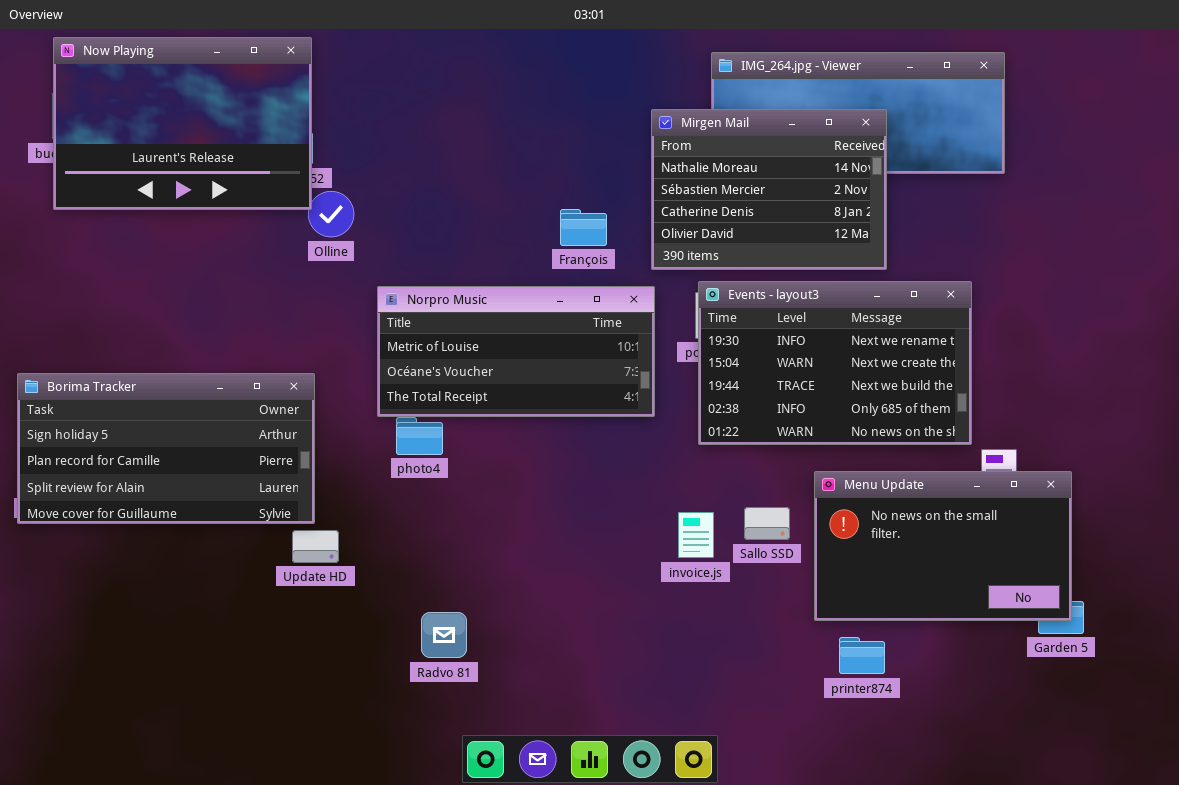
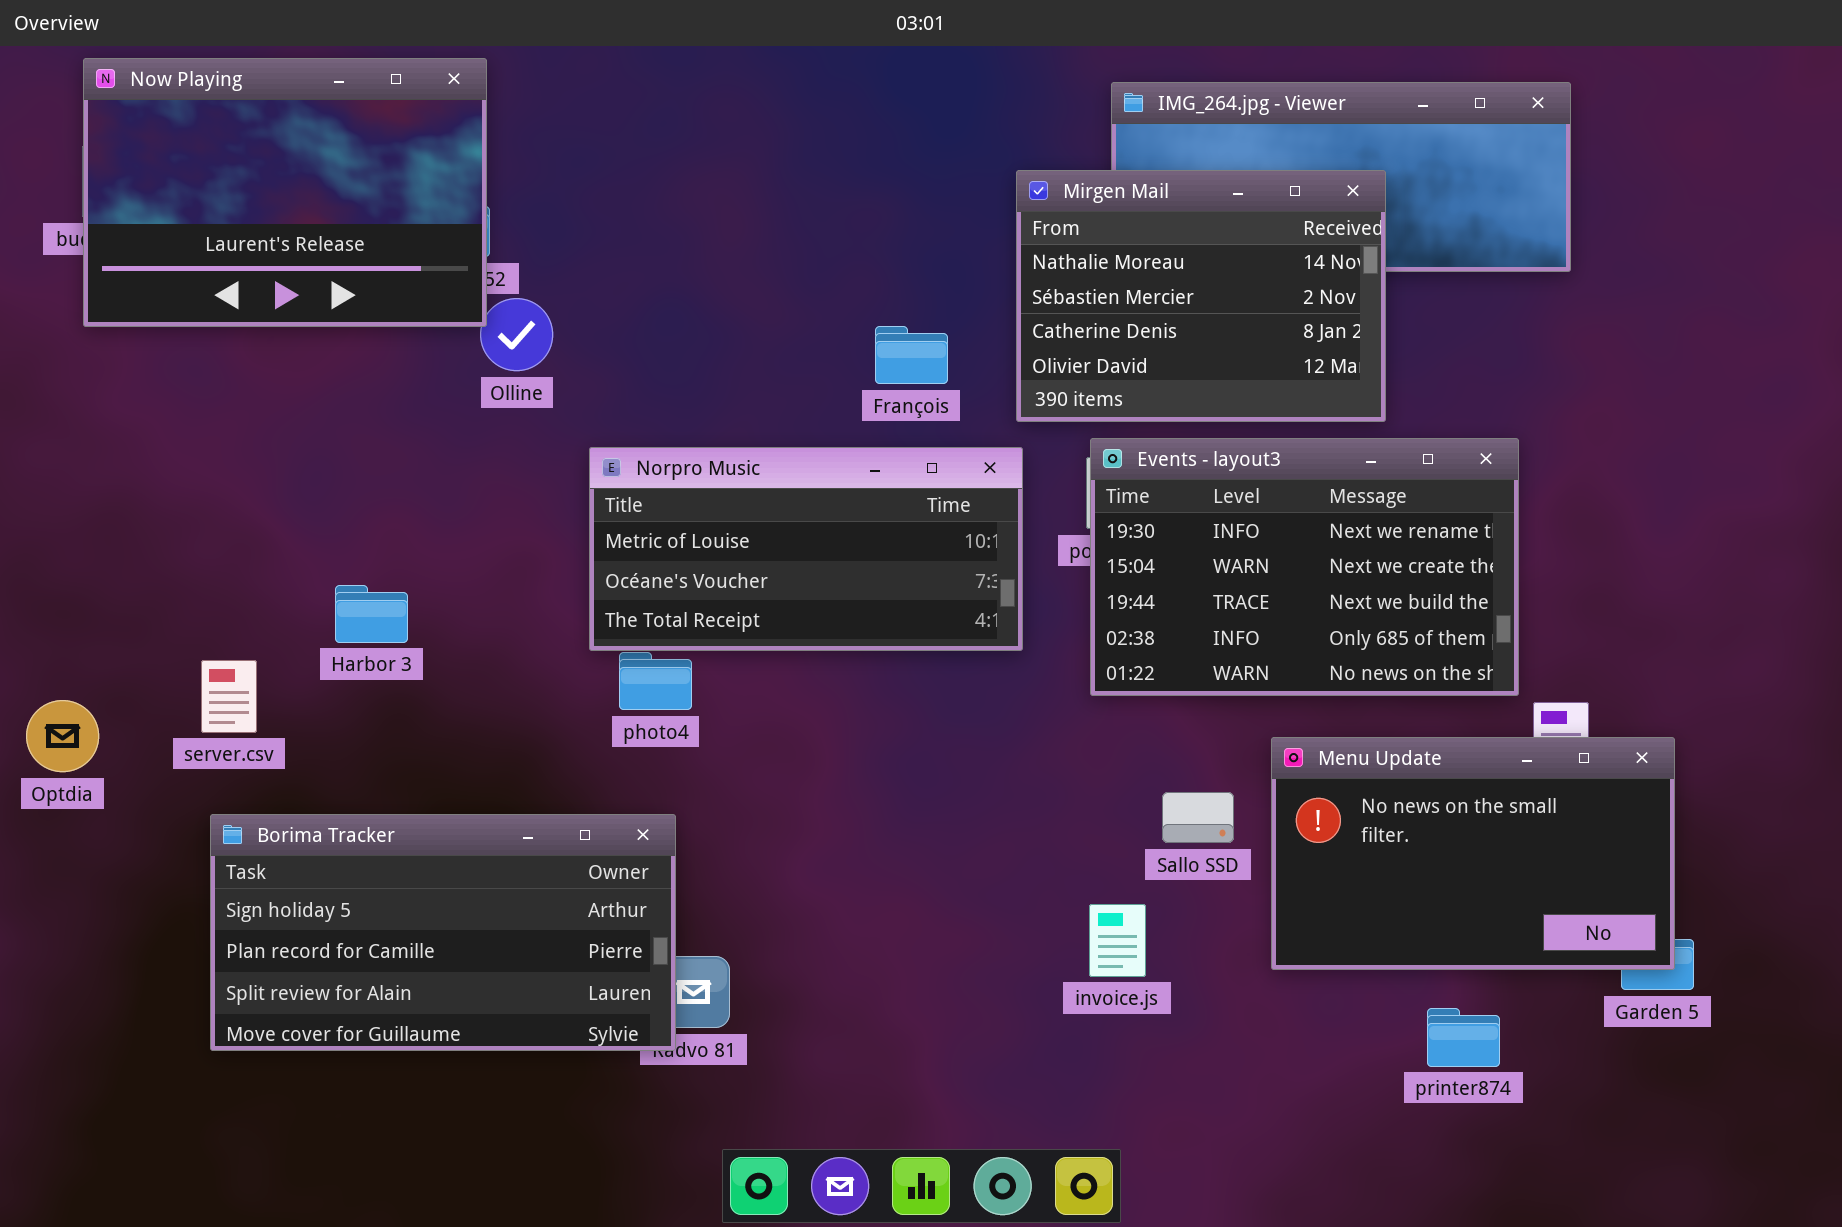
Borima Tracker: [17,373,315,524] -> [210,814,676,1051], moved
invoice.js: [678,512,714,558] -> [1089,904,1146,977], moved
printer874: [839,637,885,674] -> [1427,1008,1500,1067], moved

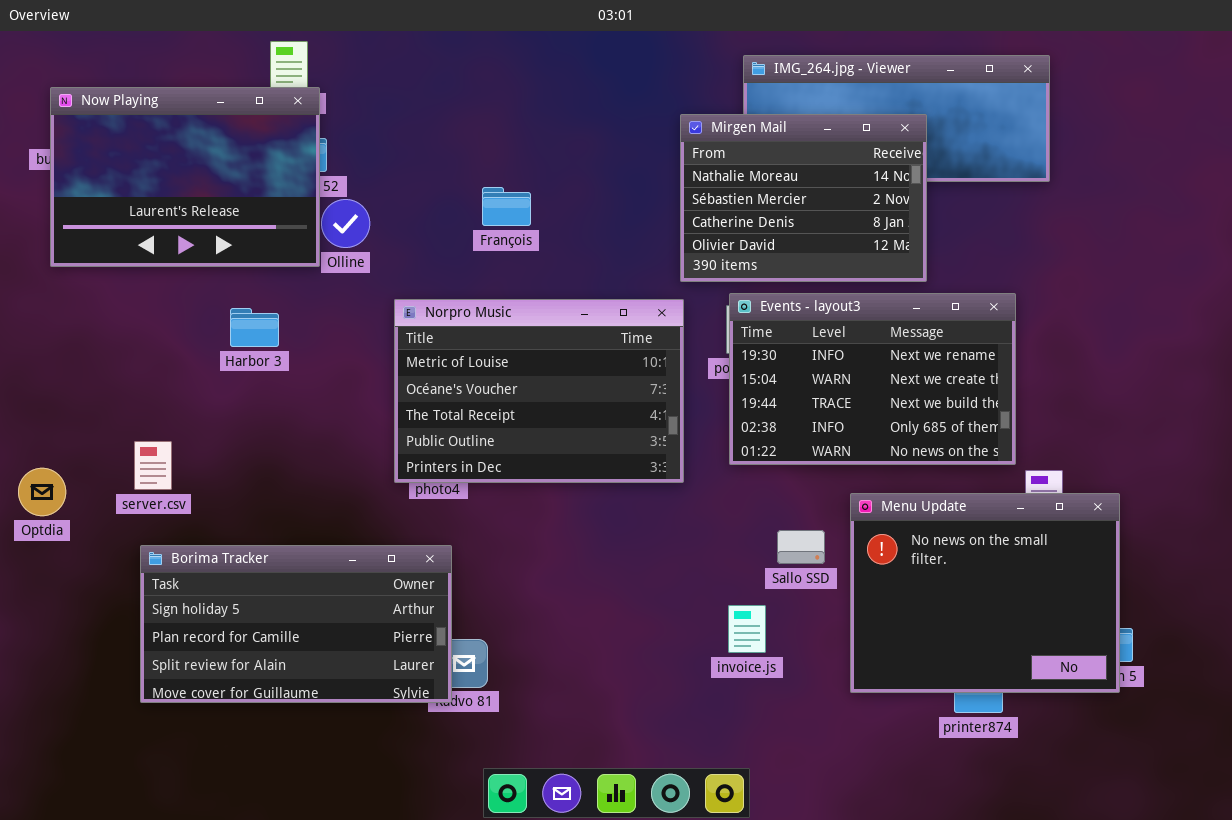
Now Playing: [83,58,487,327] -> [50,87,320,267], moved
François: [875,326,948,384] -> [482,187,531,226], moved
Norpro Music: [589,447,1023,651] -> [394,299,684,483], resized
Harbor 3: [335,585,408,643] -> [230,308,279,347], moved
Menu Update: [1271,737,1675,970] -> [850,493,1120,693], resized

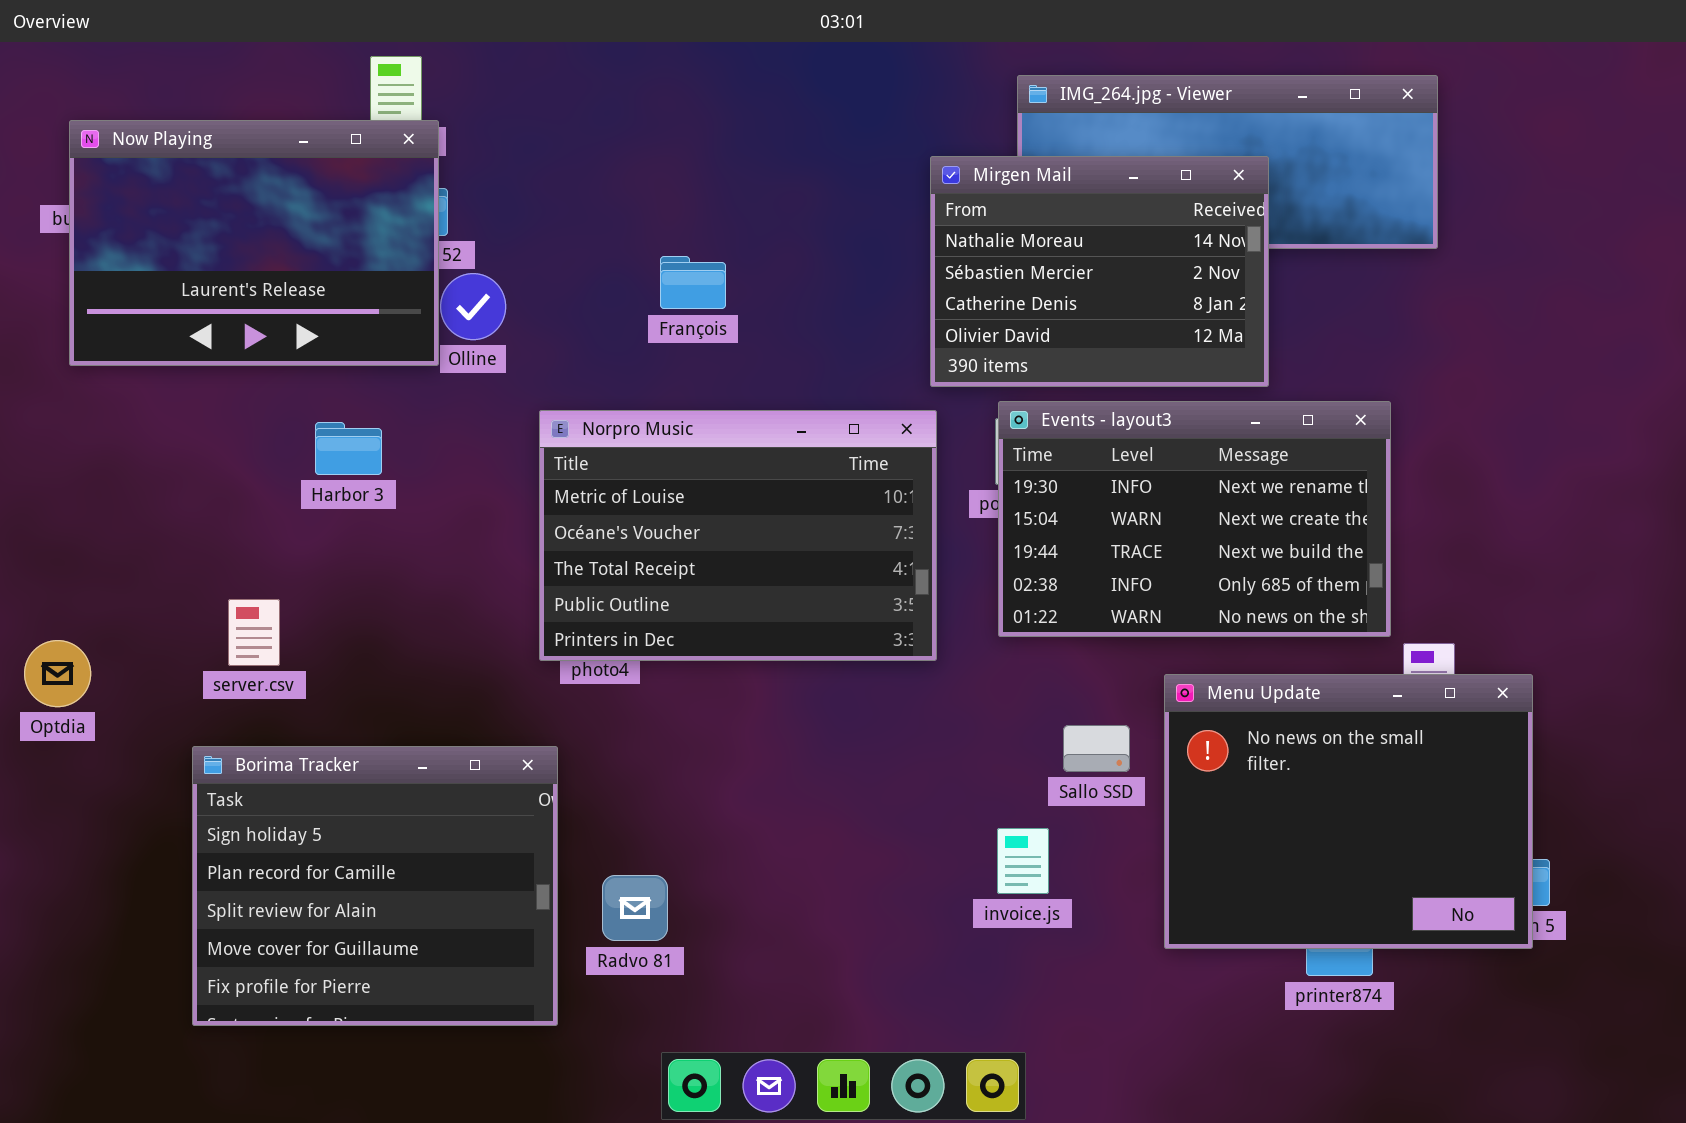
server.csv: [134,441,172,490] -> [228,599,280,666], moved
Borima Tracker: [140,545,452,703] -> [192,746,558,1026], resized

